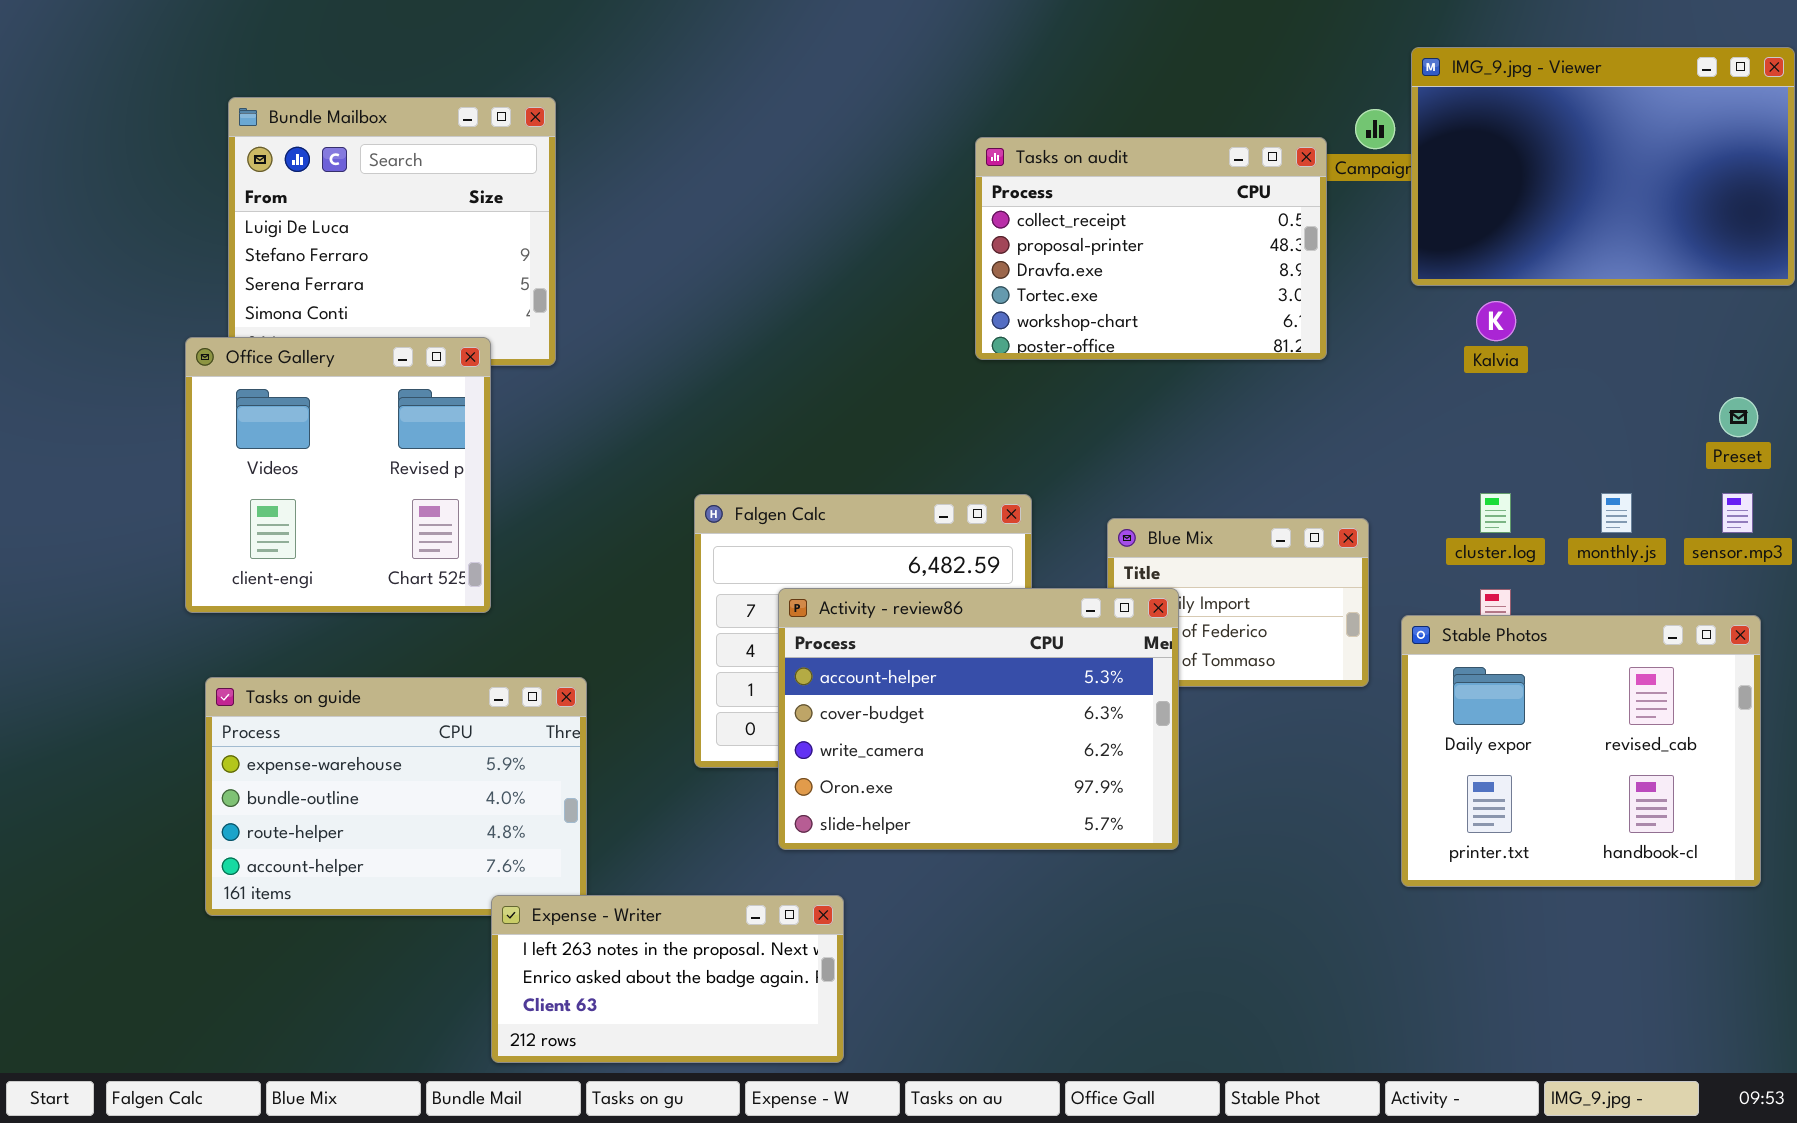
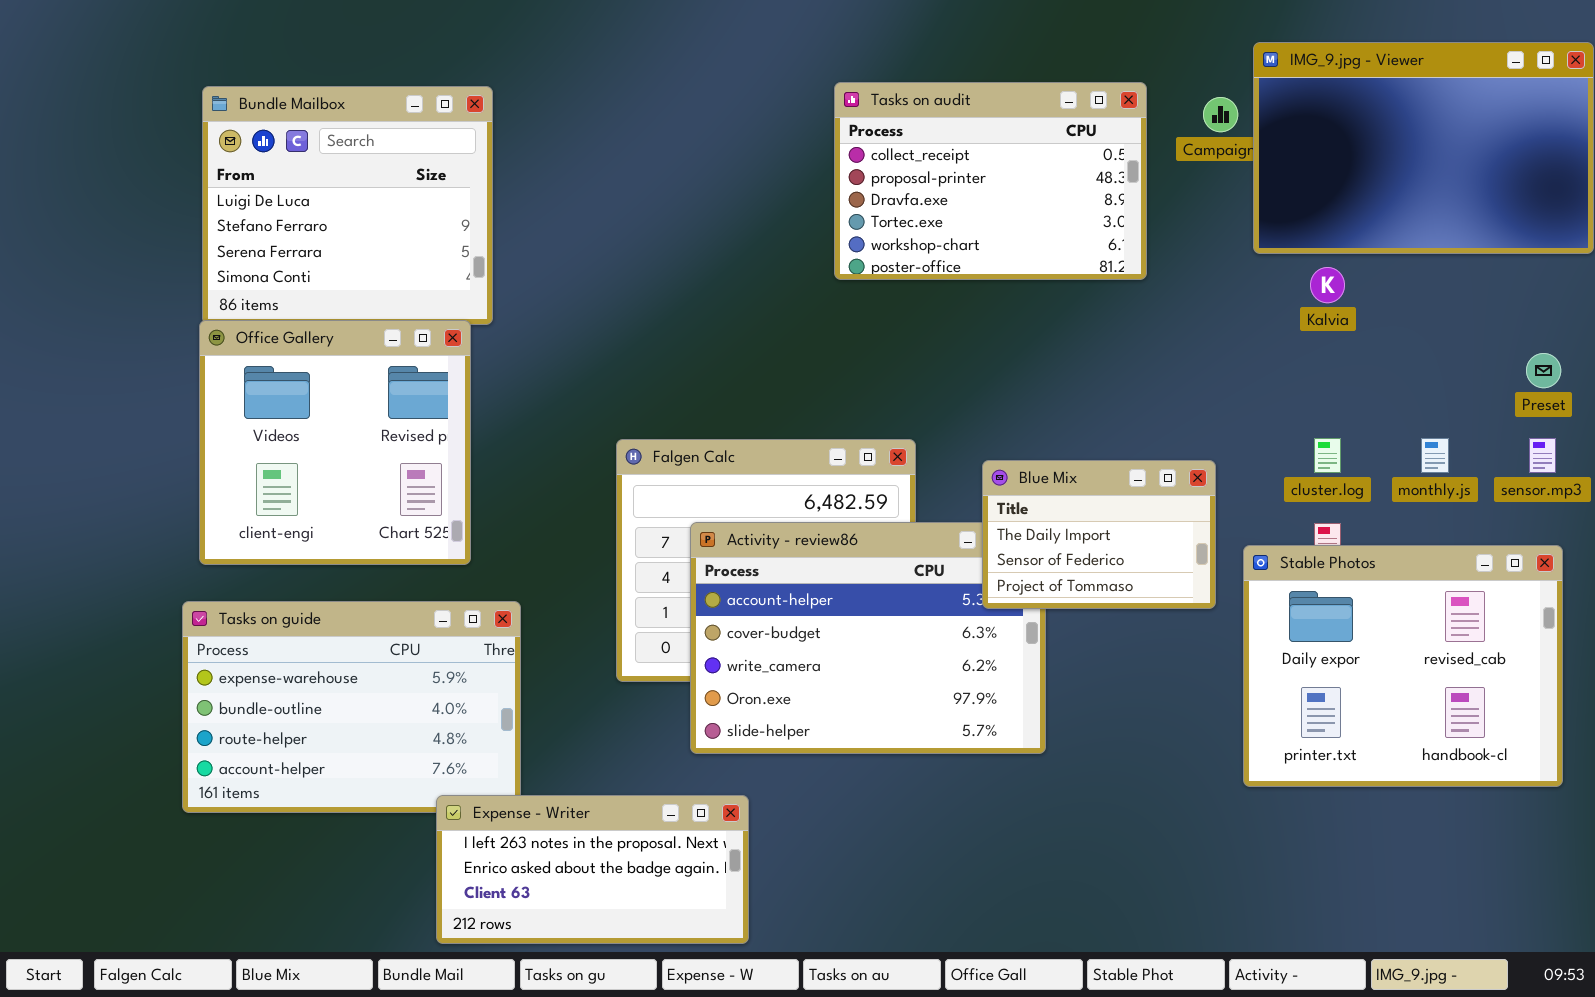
Tasks on audit: [975,137,1327,360] -> [834,82,1147,280], moved
Office Gallery: [185,337,491,613] -> [199,320,471,565], moved
Blue Mix: [1107,518,1369,687] -> [982,460,1216,609], raised

